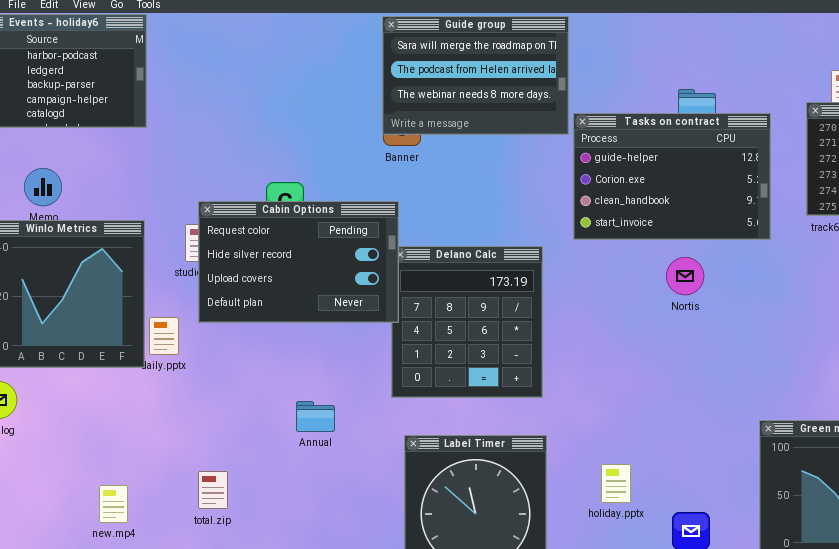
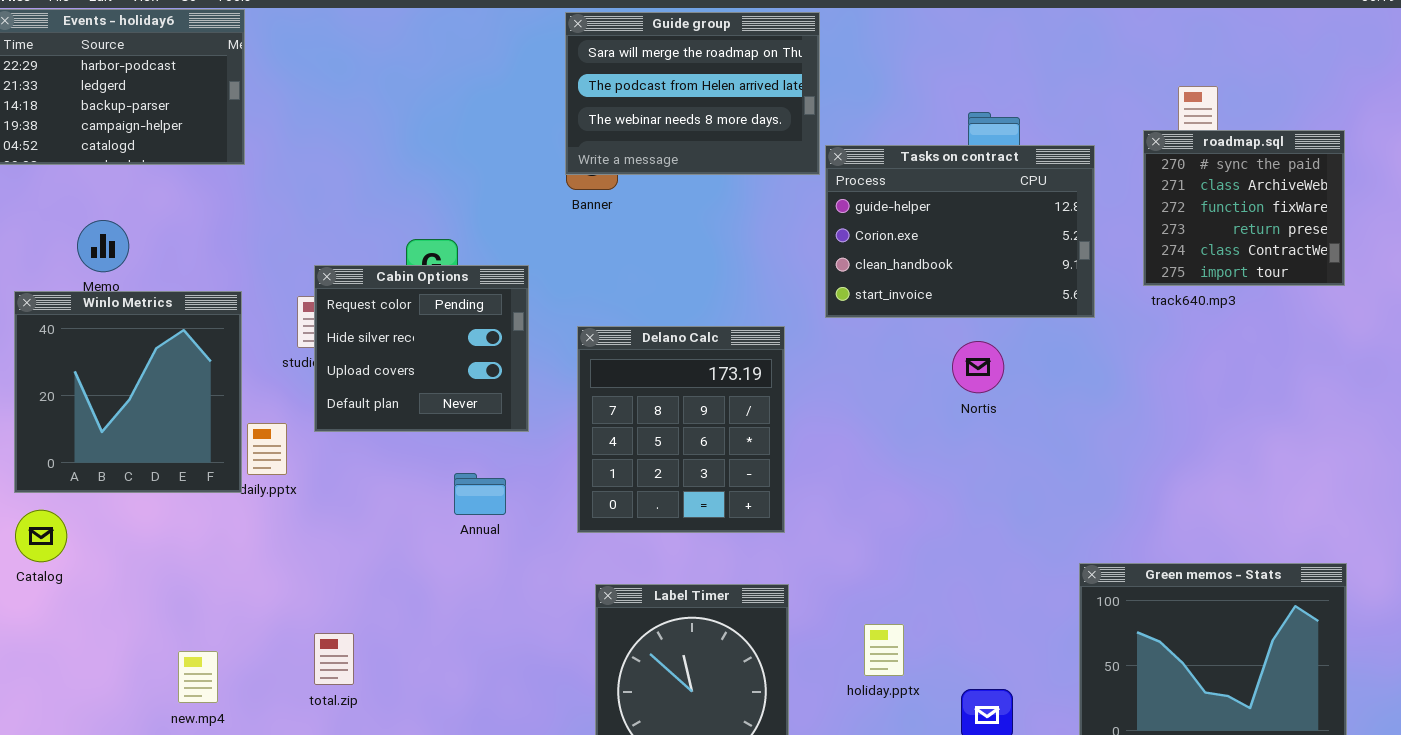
Cabin Options: [198,201,399,323] -> [314,265,529,432], resized
Annual: [296,401,335,432] -> [454,473,506,515], moved

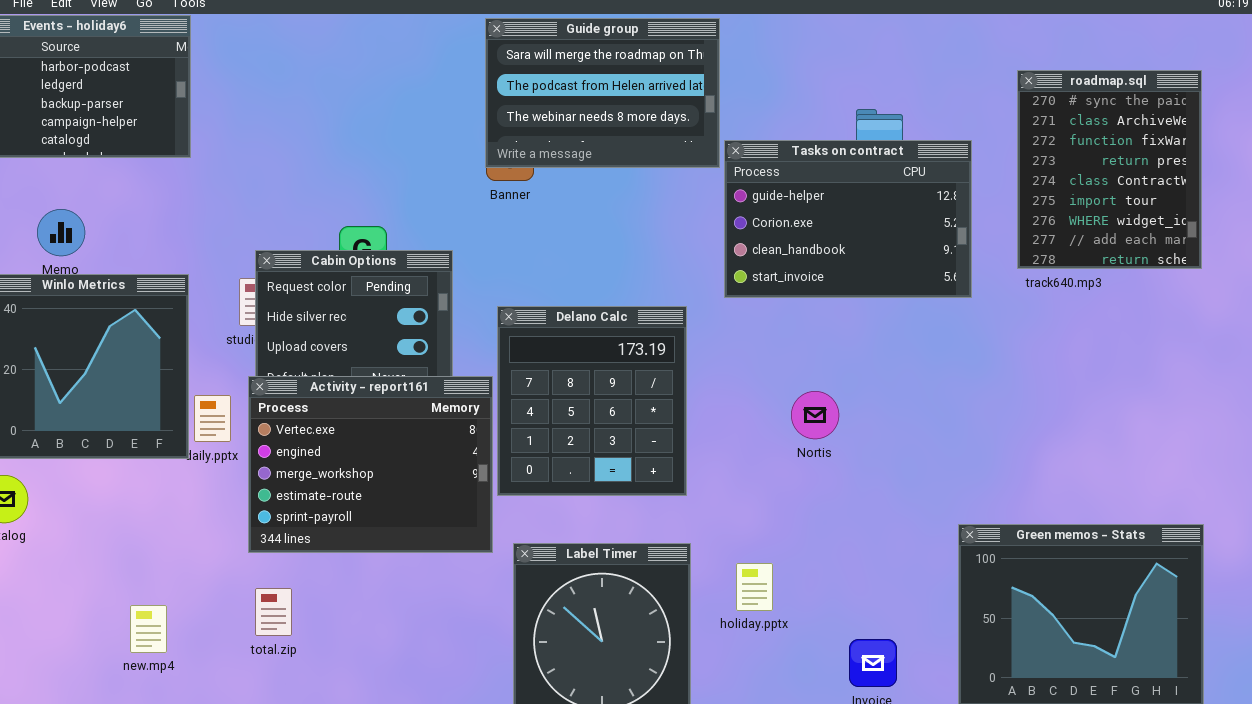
roadmap.sql: [1143,130,1345,286] -> [1017,70,1202,269], resized
Nortis: [952,341,1004,393] -> [791,391,839,439], moved
Activity - report161: none -> [248,376,493,553], opened
holiday.pptx: [864,624,904,676] -> [736,563,773,611], moved

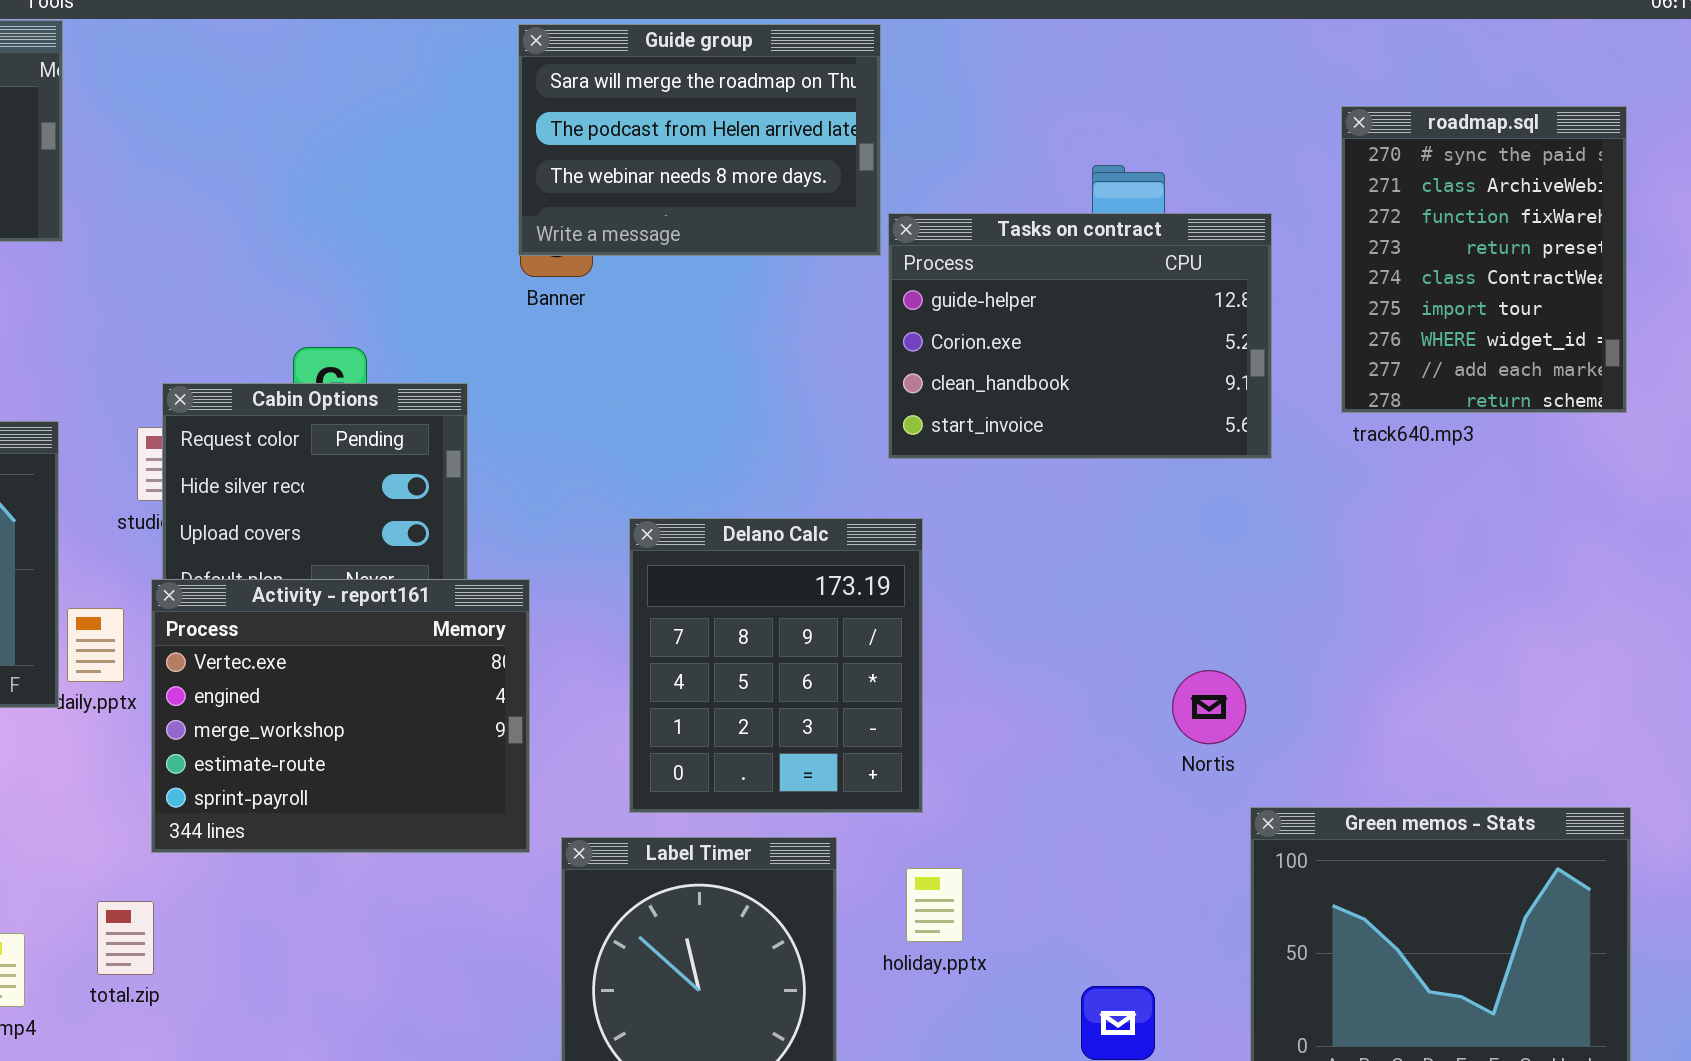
Delano Calc: [497,306,687,496] -> [629,518,923,813], moved
Nortis: [791,391,839,439] -> [1172,670,1246,744], moved
total.zip: [255,588,292,636] -> [97,901,154,975], moved

